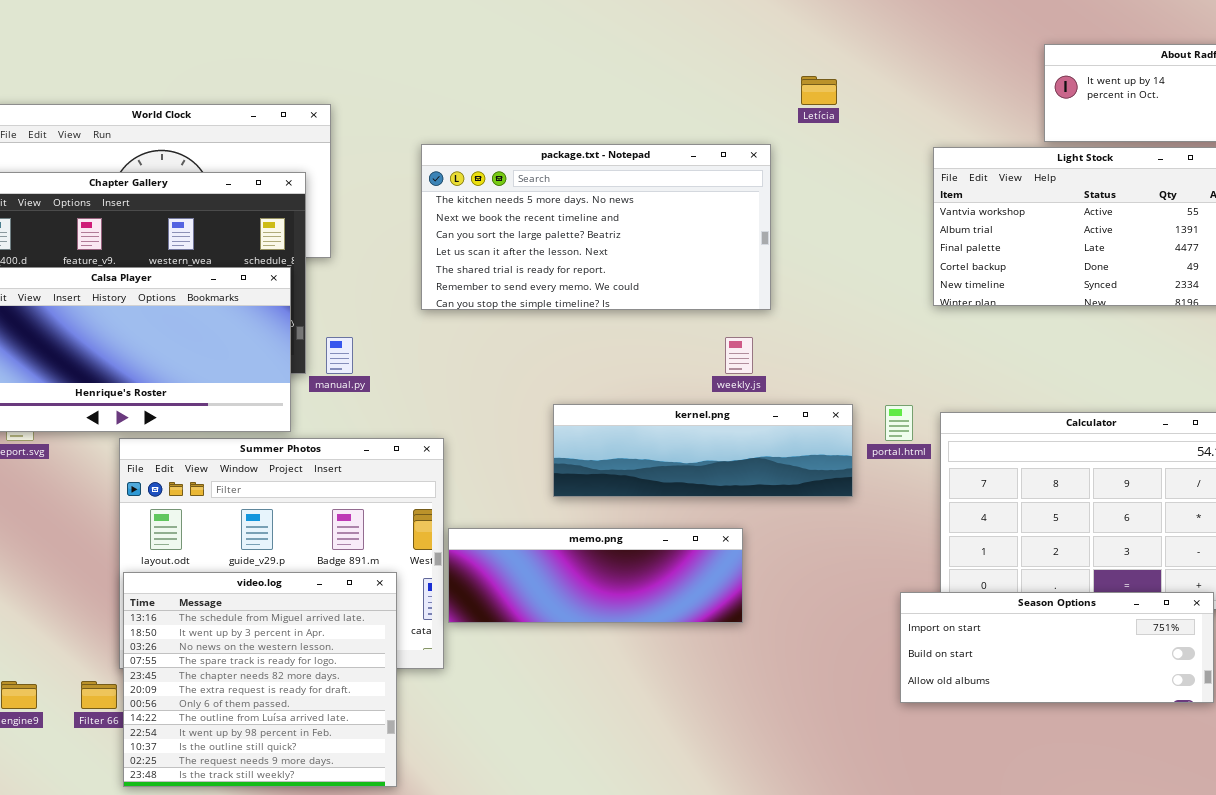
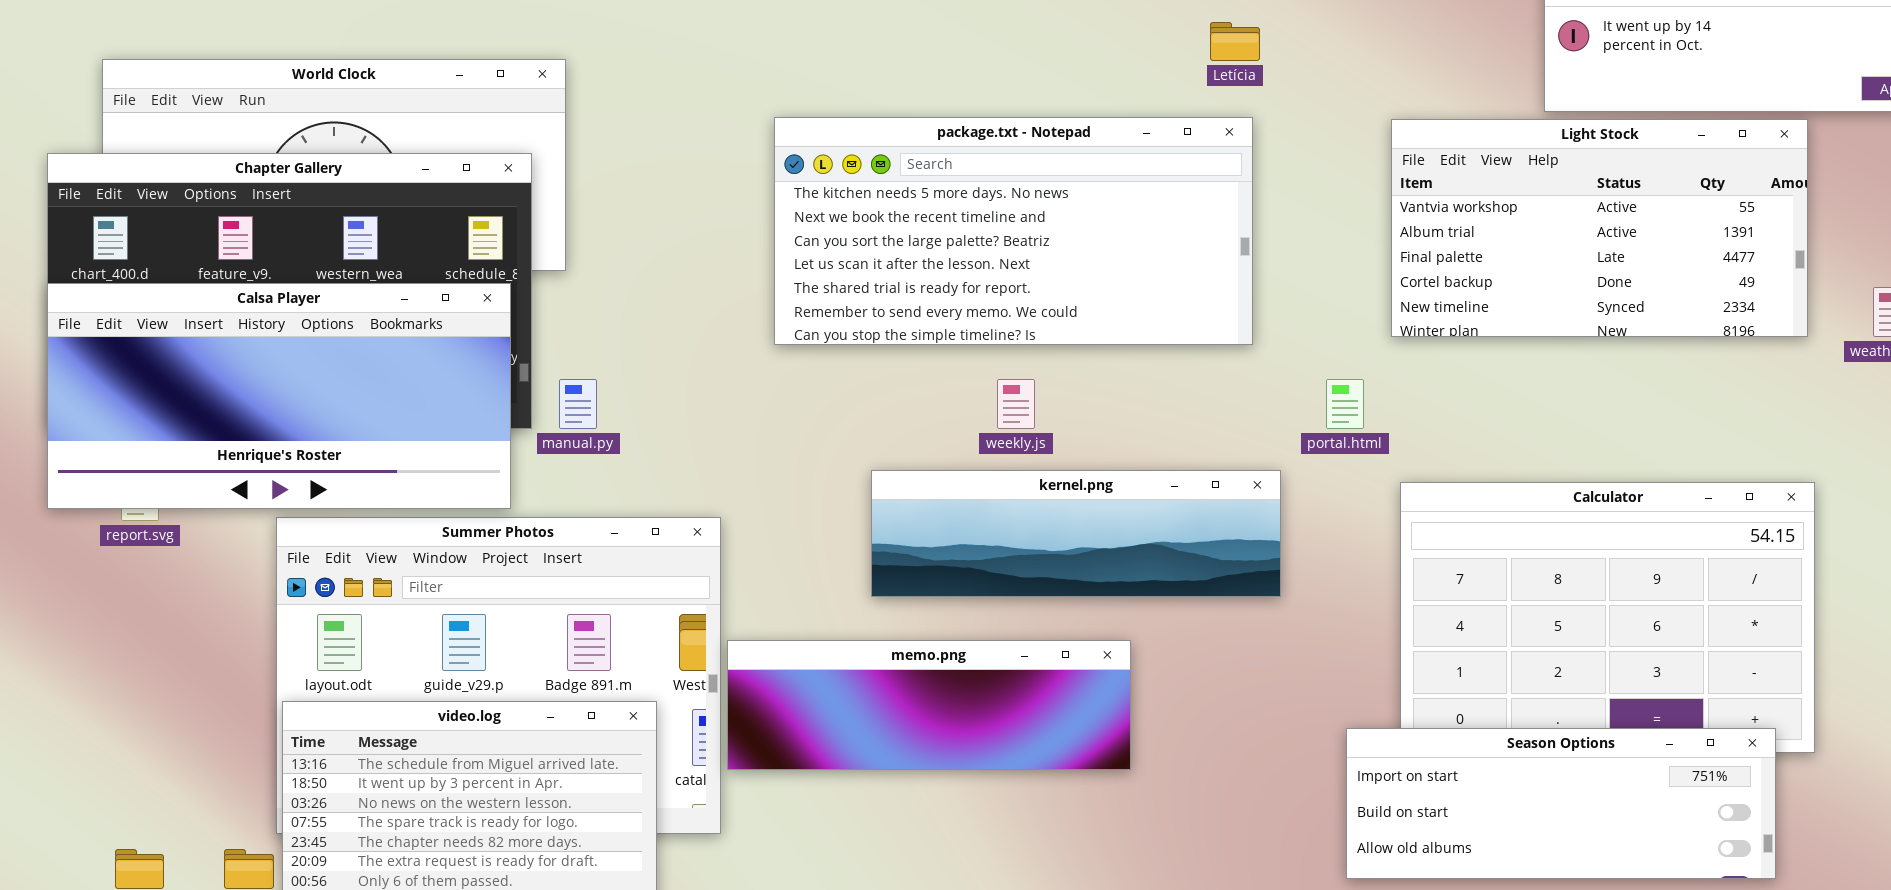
package.txt - Notepad: [421,144,771,310] -> [774,117,1253,345], moved
weekly.js: [725,337,753,374] -> [997,379,1035,429], moved
portal.html: [885,405,913,441] -> [1326,379,1364,429], moved

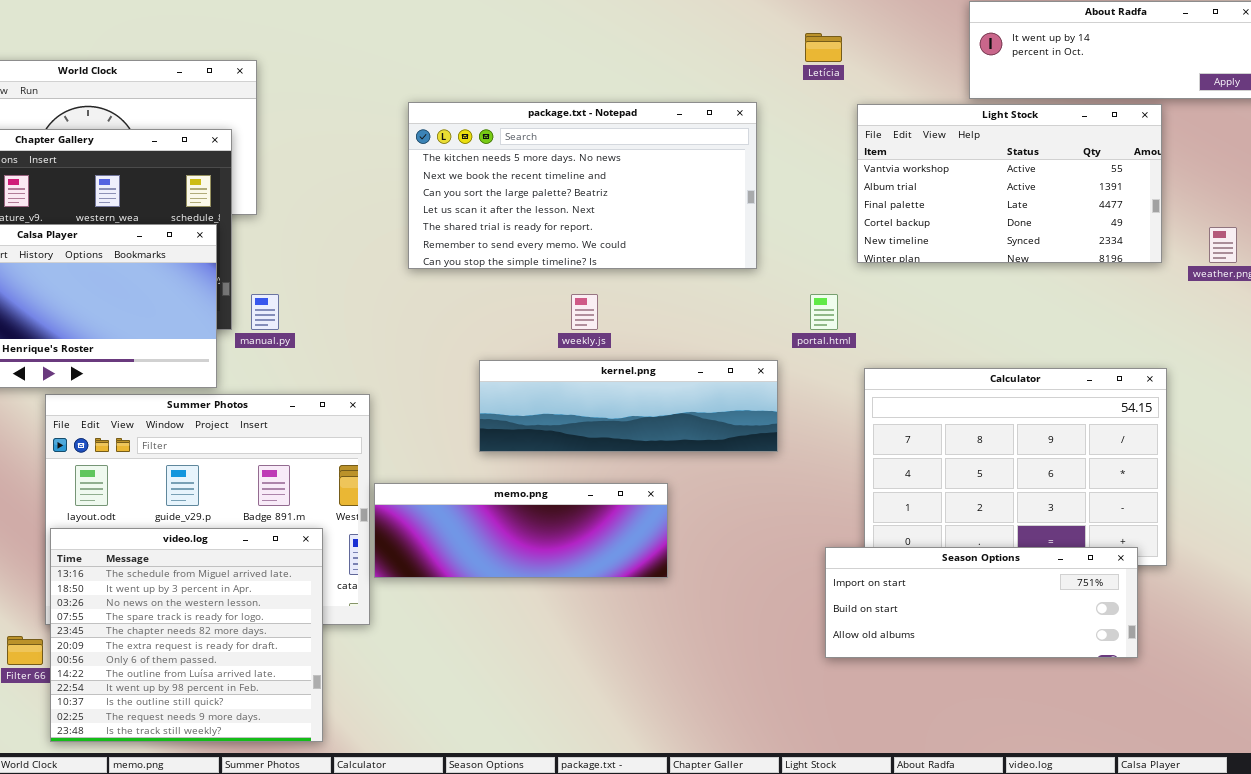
Letícia: [1210,22,1260,61] -> [805,33,842,62], moved

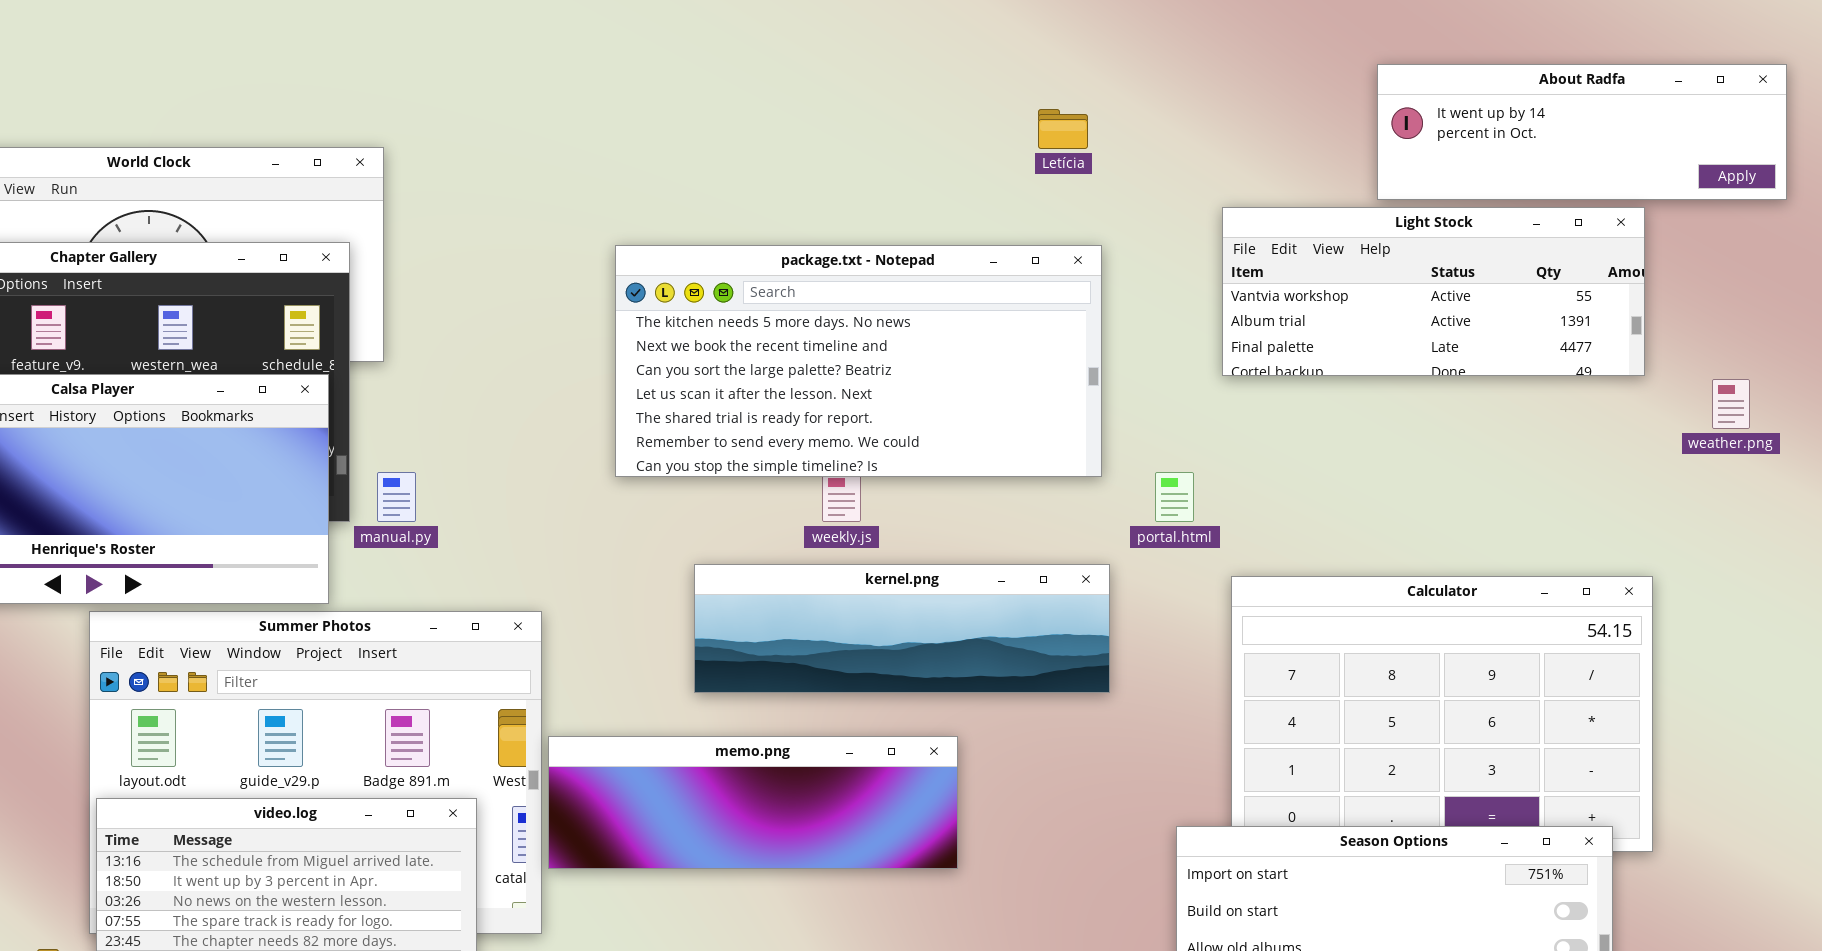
Letícia: [805,33,842,62] -> [1038,109,1088,149], moved
package.txt - Notepad: [408,102,757,269] -> [615,245,1102,477], moved
Light Stock: [857,104,1162,263] -> [1222,207,1645,376], resized

